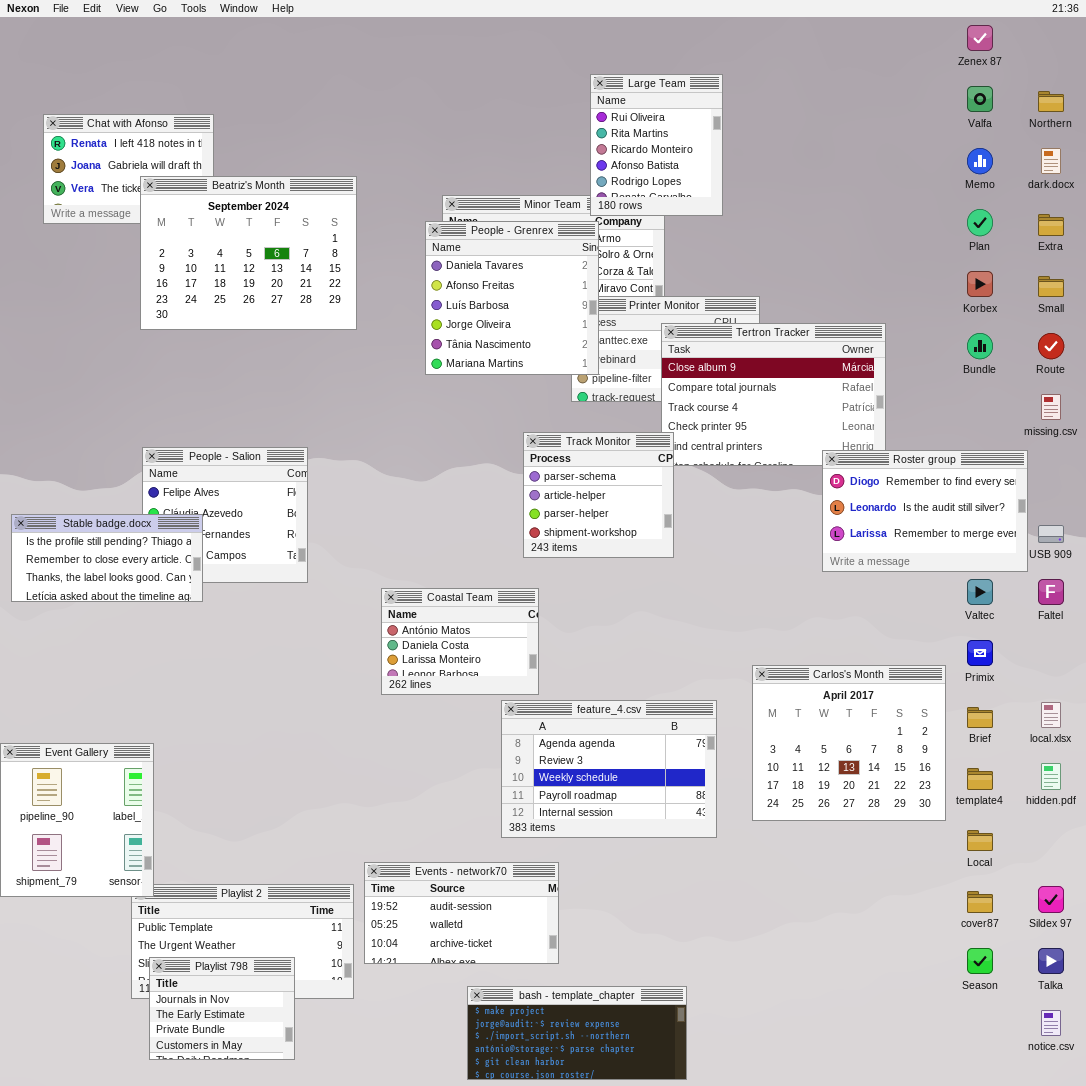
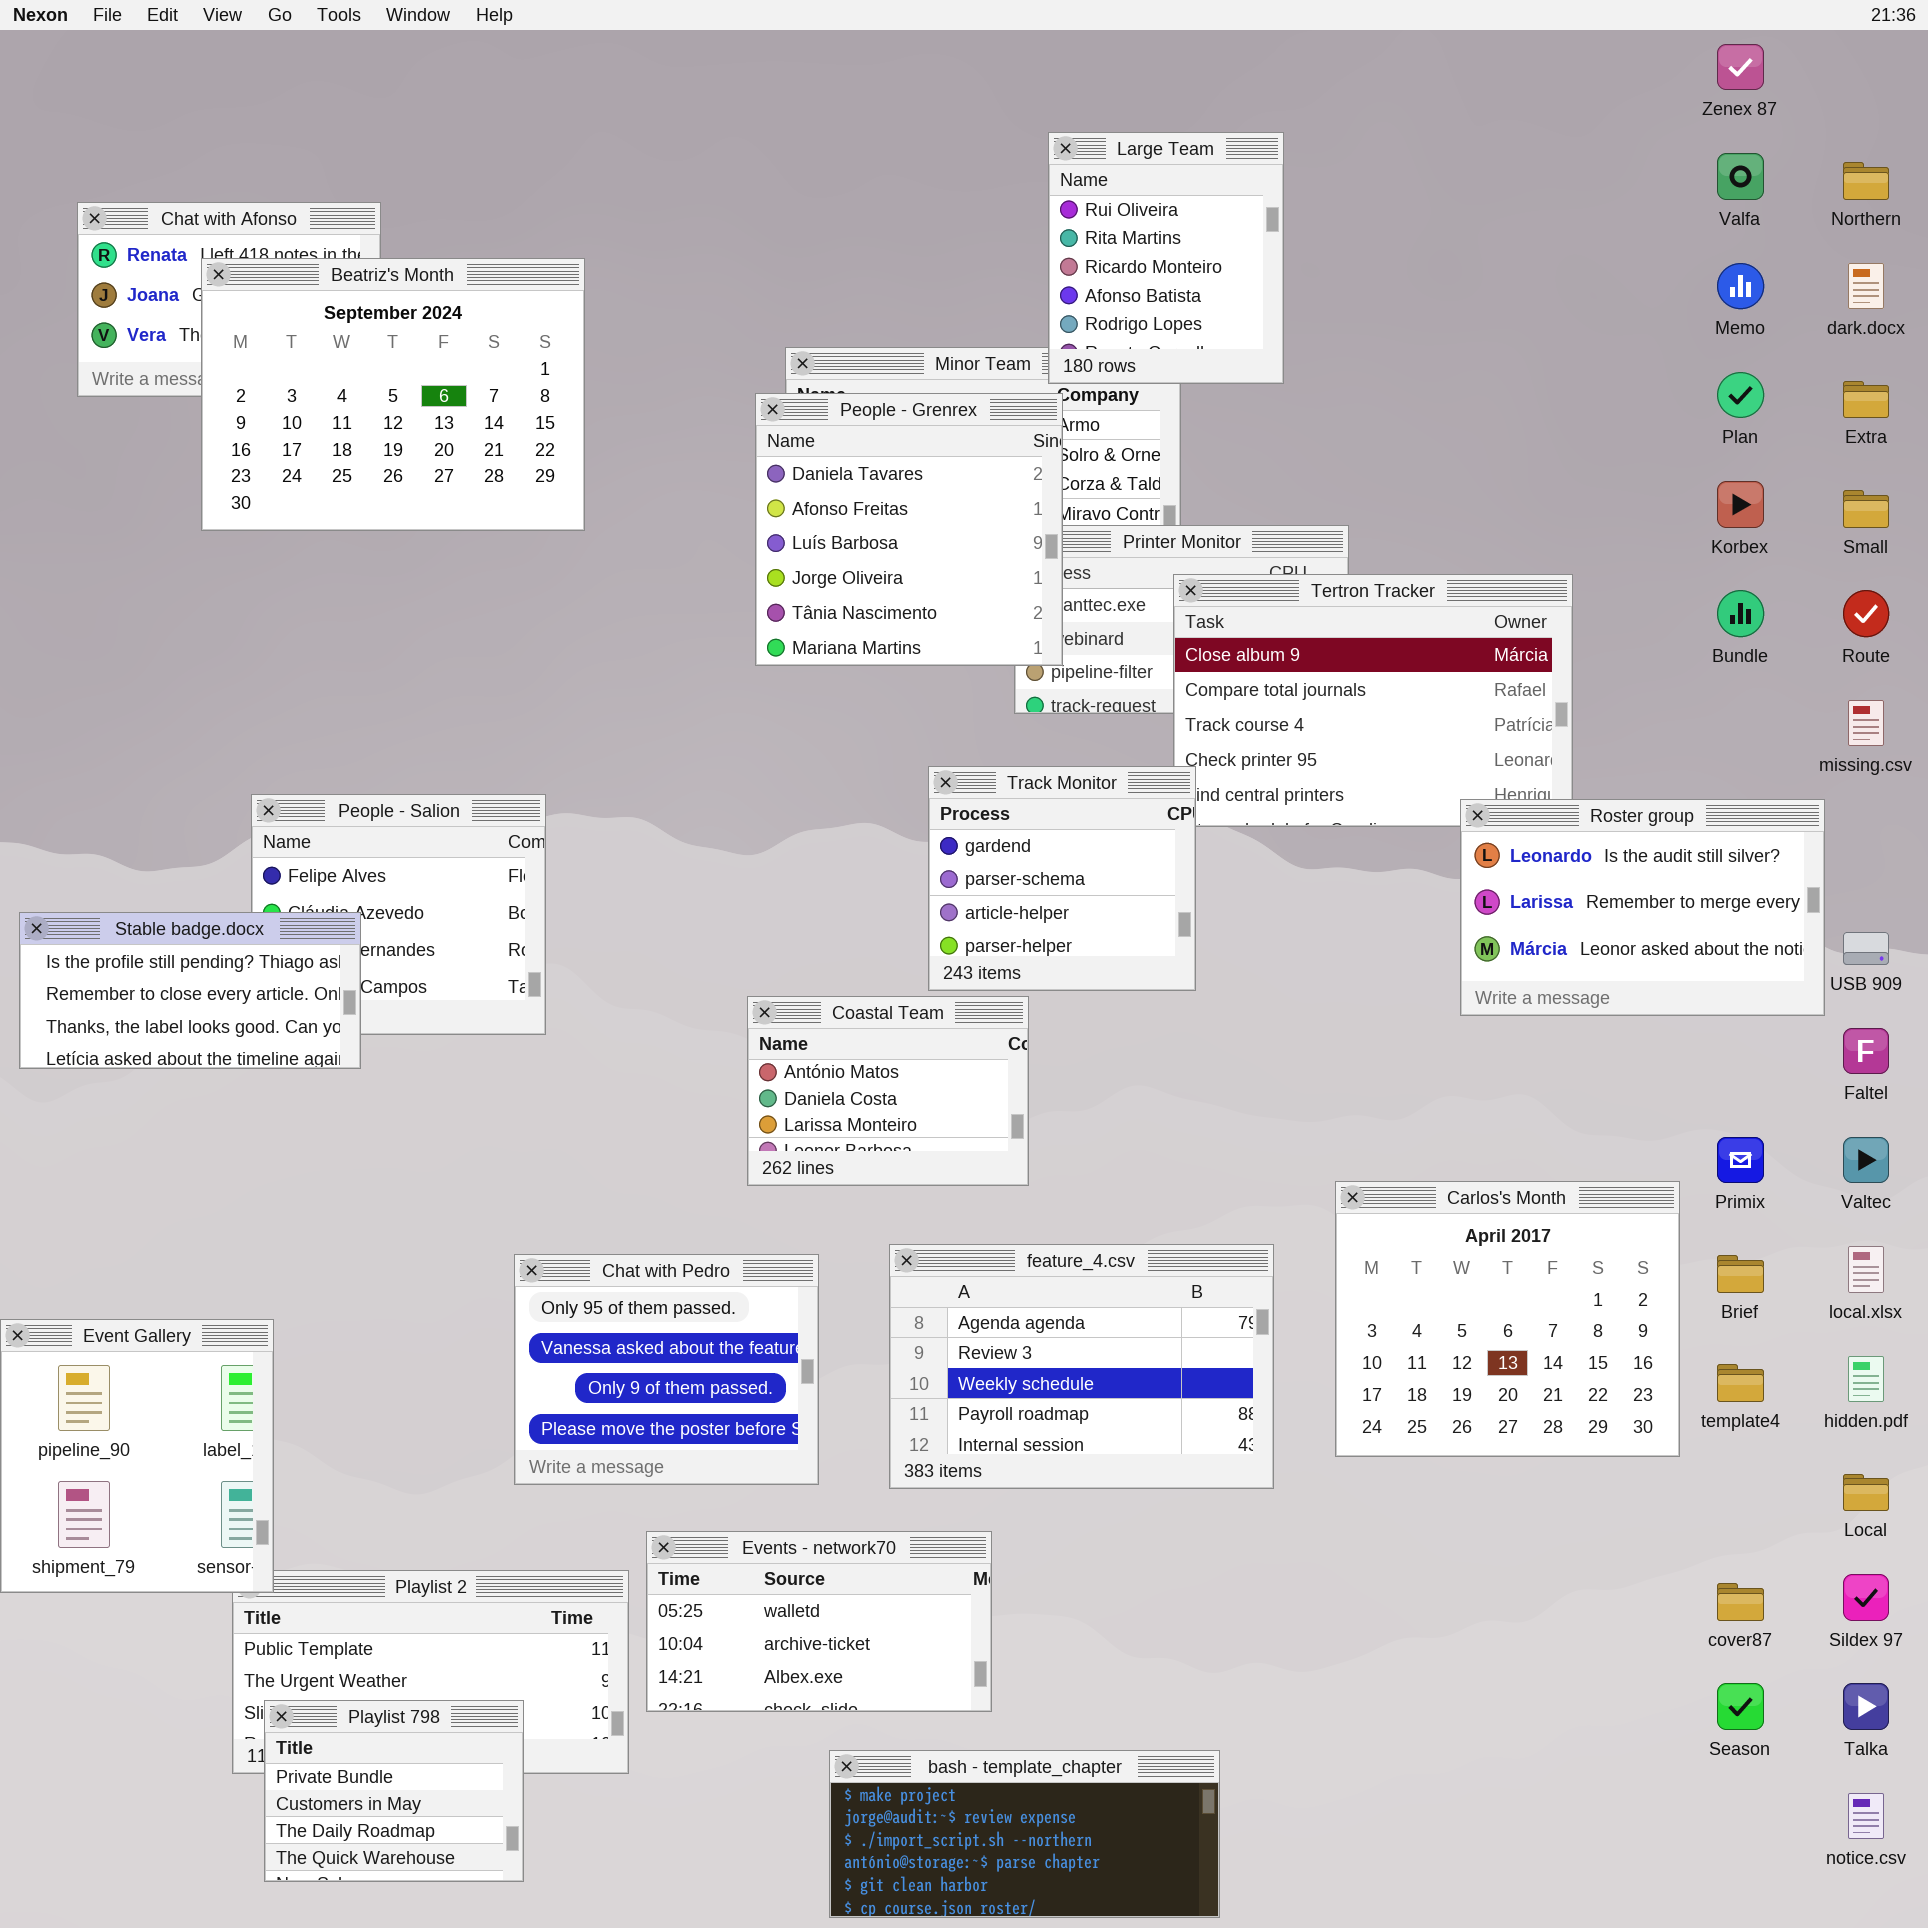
Beatriz's Month: [140,176,357,330] -> [201,258,585,531], moved
Track Monitor: [523,432,674,558] -> [928,766,1196,991], scrolled up 1 row
Roster group: [822,450,1028,572] -> [1460,799,1825,1016], scrolled down 1 row
Valtec: [967,579,993,605] -> [1843,1137,1889,1183], moved
Coastal Team: [381,588,539,695] -> [747,996,1029,1186], moved
Chat with Pedro: none -> [514,1254,819,1485], opened
Local: [967,830,993,851] -> [1843,1474,1889,1511], moved
Events - network70: [364,862,559,964] -> [646,1531,992,1712], scrolled down 1 row
Playlist 798: [149,957,295,1060] -> [264,1700,524,1882], scrolled down 2 rows

